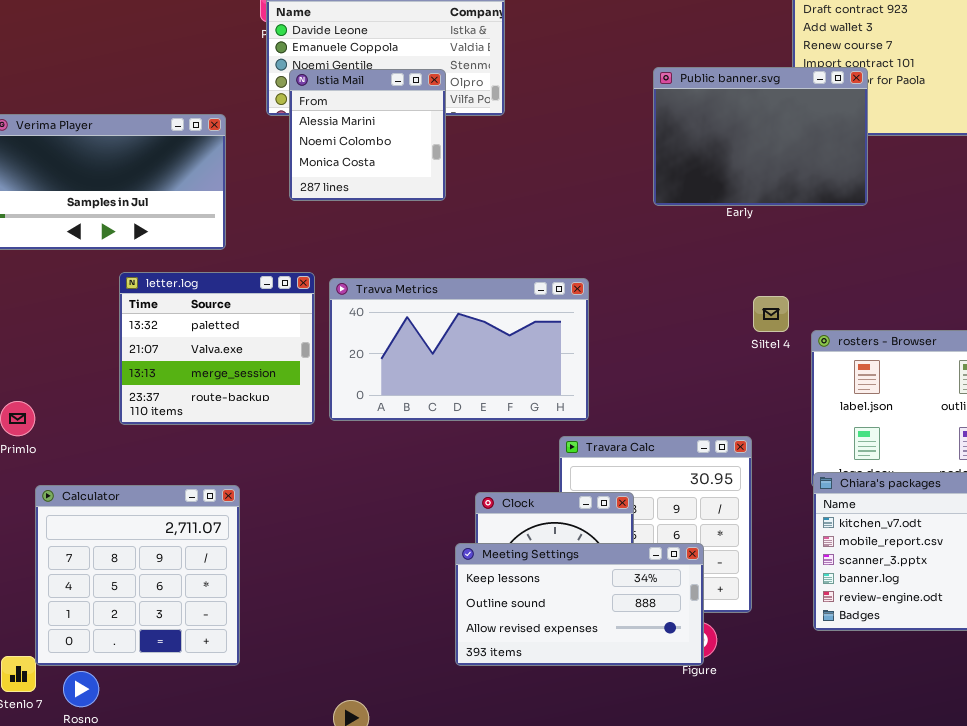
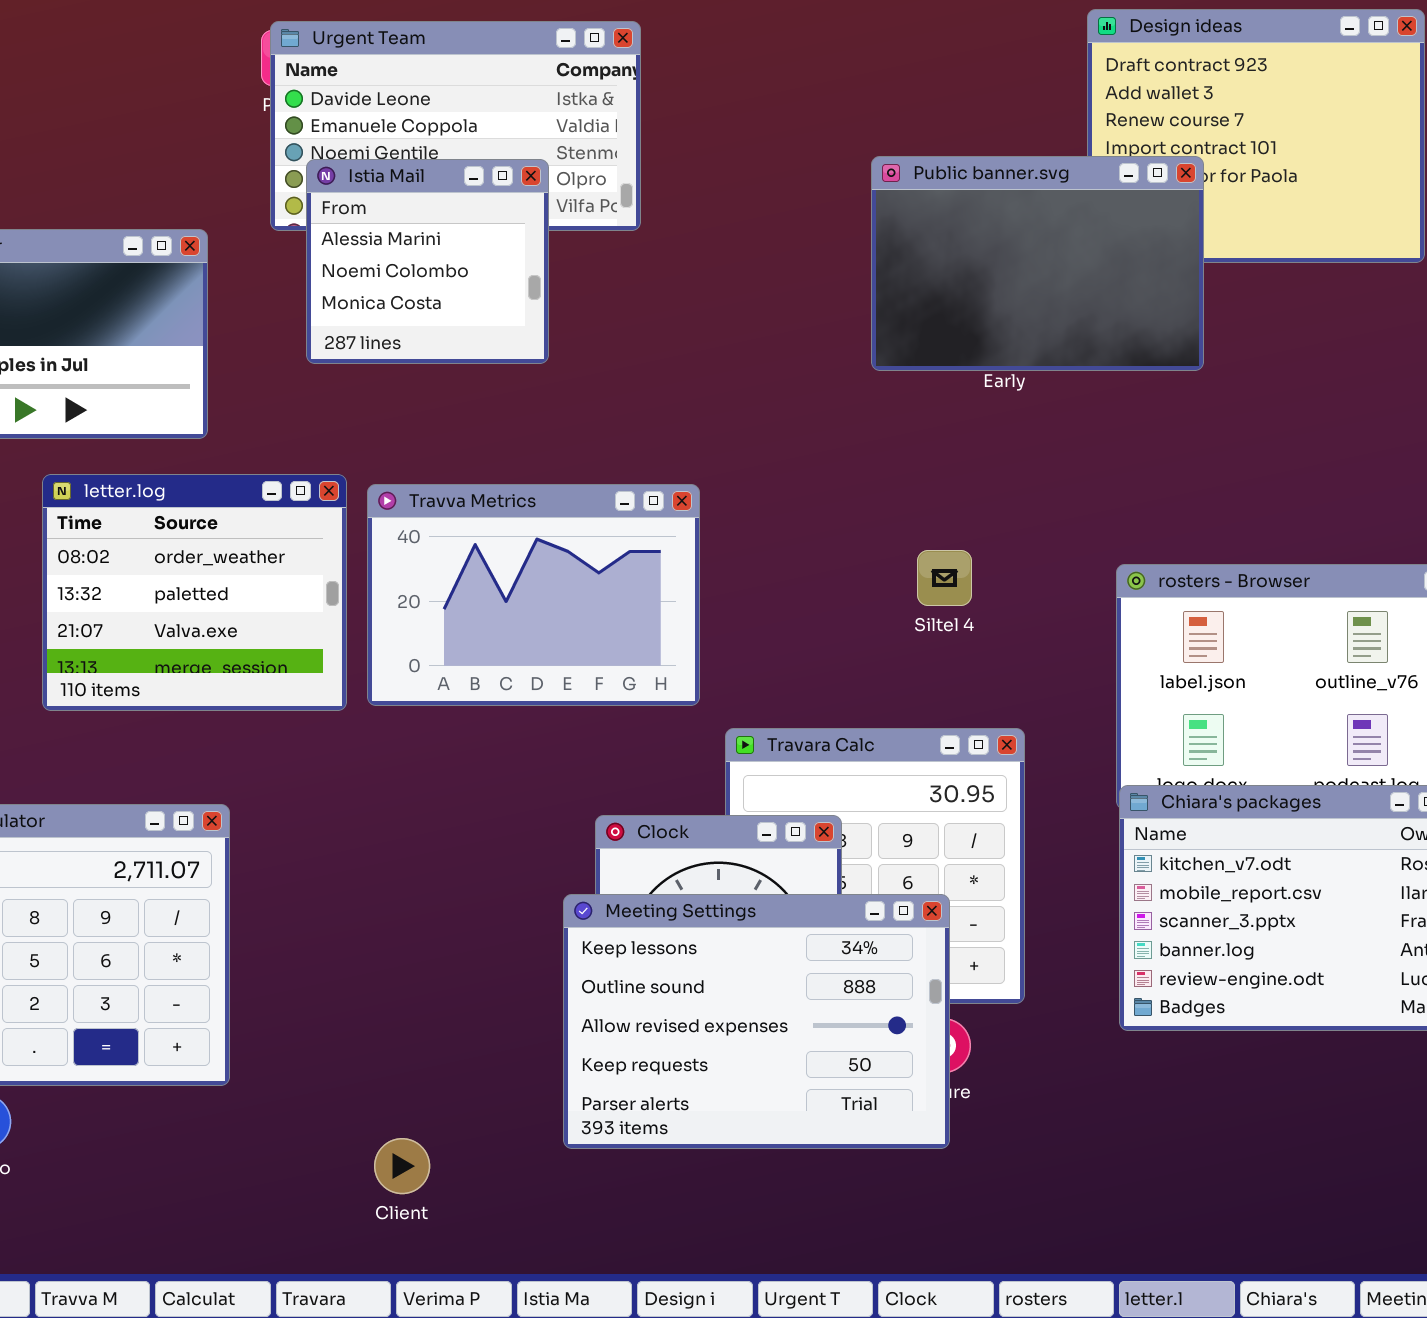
letter.log: [119,272,315,425] -> [42,474,347,711], scrolled up 1 row
Travva Metrics: [329,278,589,421] -> [367,484,700,706], resized
Siltel 4: [753,296,789,332] -> [917,550,972,606], moved
Meeting Settings: [455,543,704,666] -> [563,894,950,1149], resized

